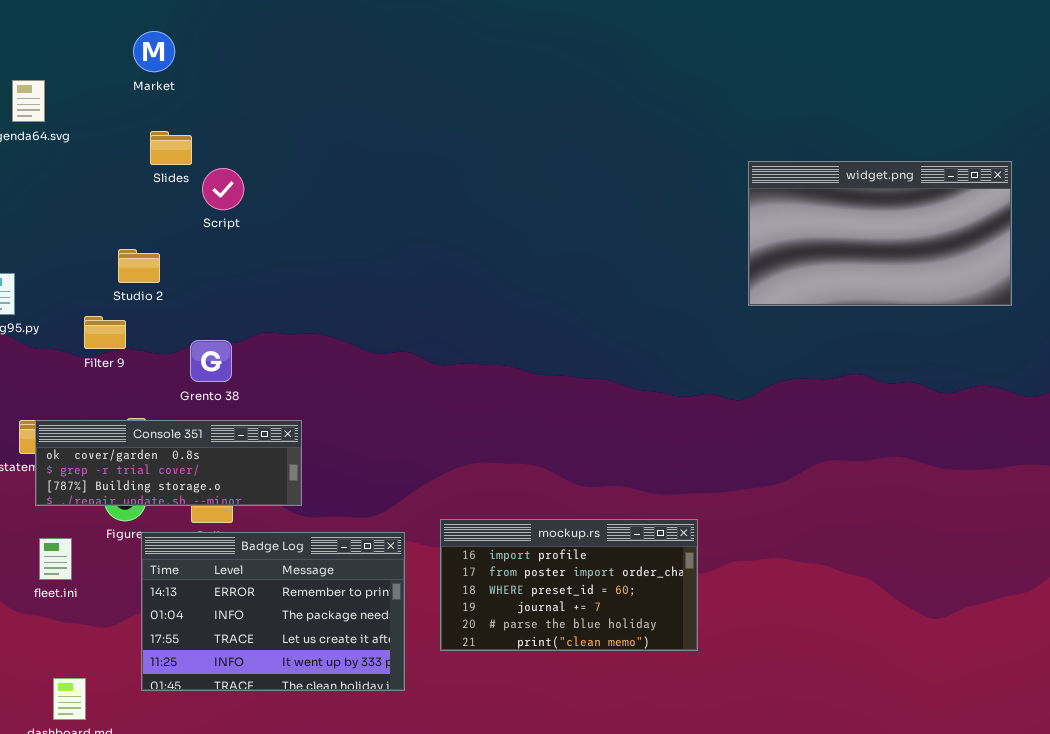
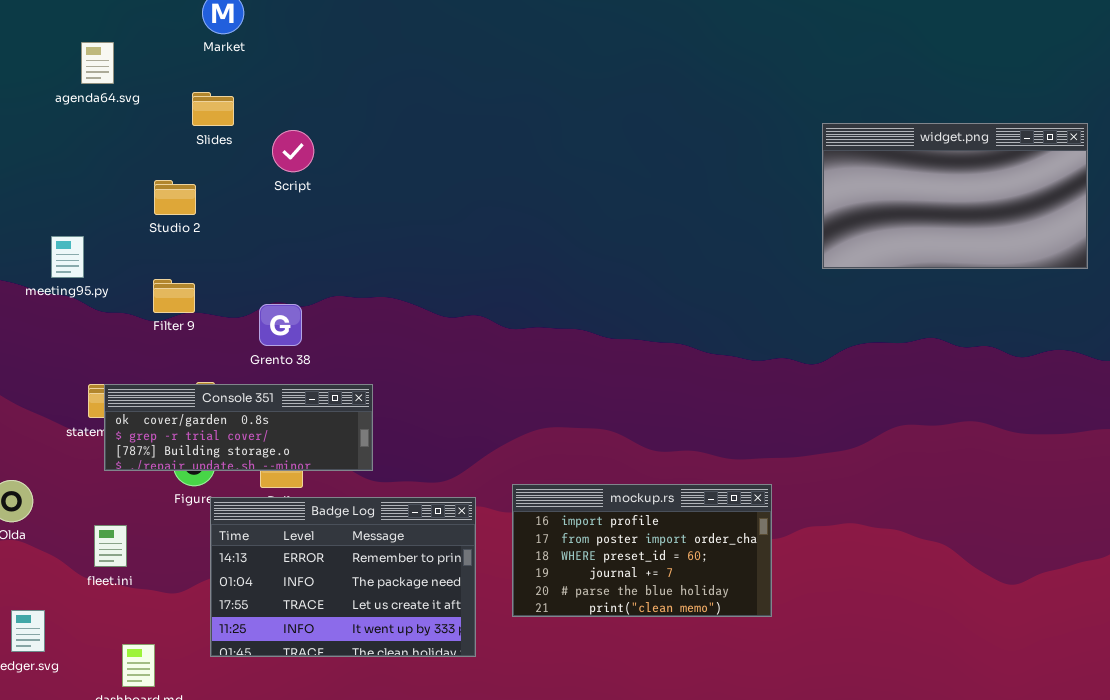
Slides: [150,131,192,165] -> [192,92,234,126], moved
Studio 2: [118,249,160,283] -> [154,180,196,215], moved
fleet.ini: [39,538,72,580] -> [94,525,127,567], moved

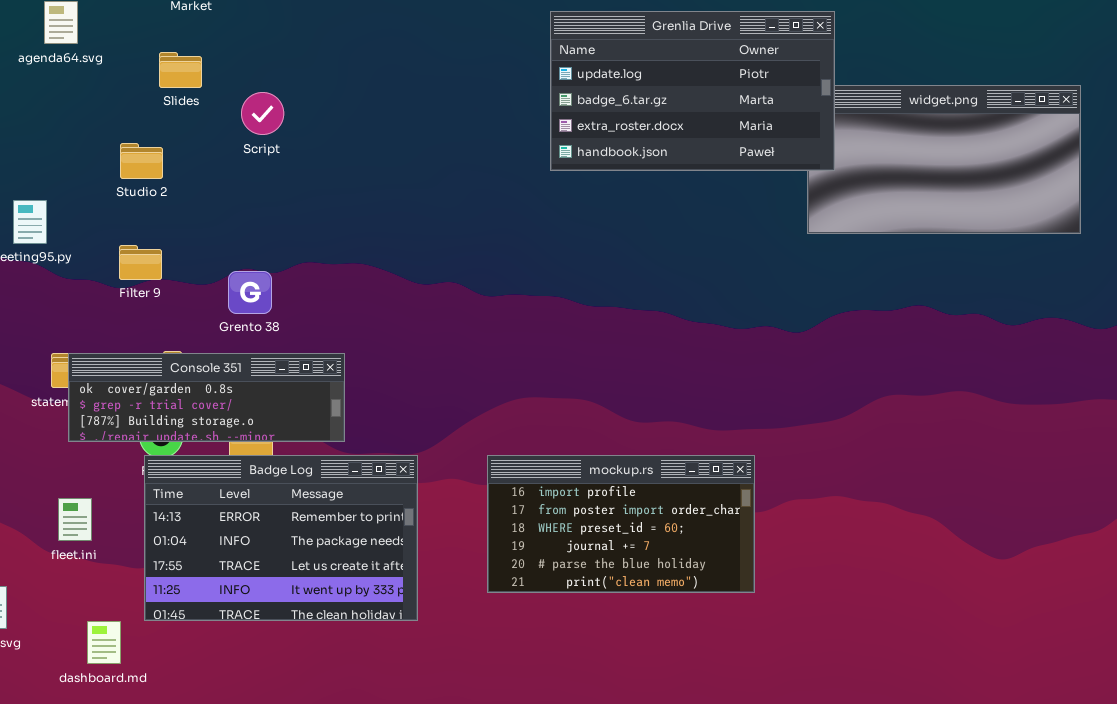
Grenlia Drive: none -> [550,11,835,171], opened
Badge Log: [210,497,476,657] -> [144,455,418,621], moved

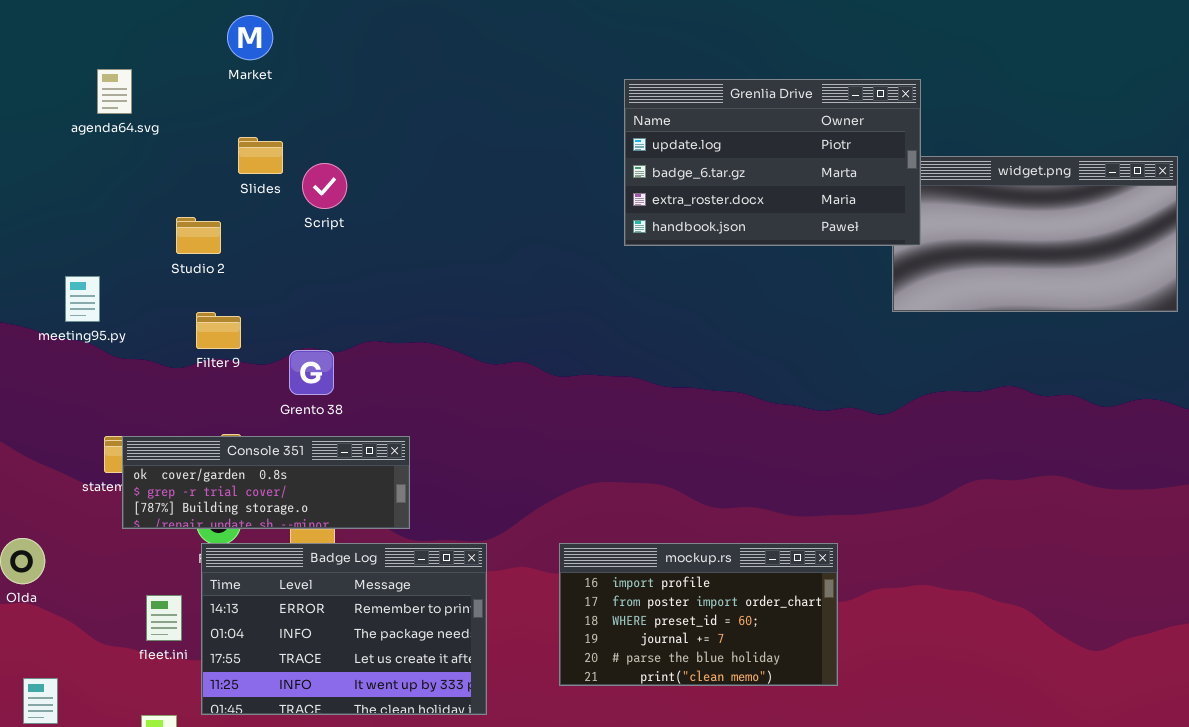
Slides: [159,52,202,88] -> [238,137,283,174], moved
Filter 9: [119,245,162,280] -> [196,312,241,349], moved
fleet.ini: [58,498,92,541] -> [146,595,182,641], moved

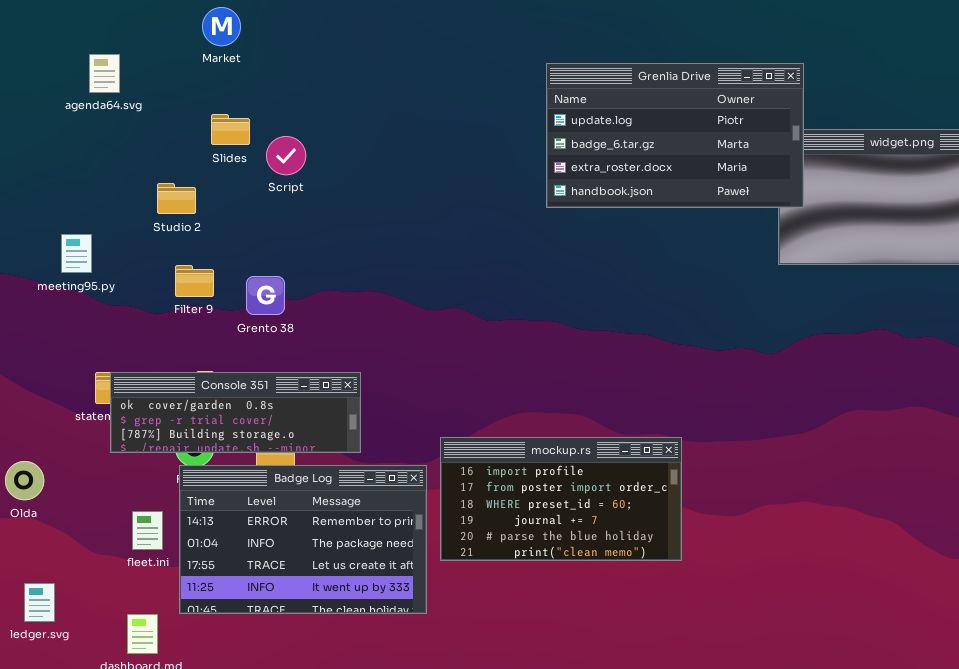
Grento 38: [289,350,334,395] -> [246,276,285,315], moved
mockup.rs: [559,543,838,686] -> [440,437,682,561], moved

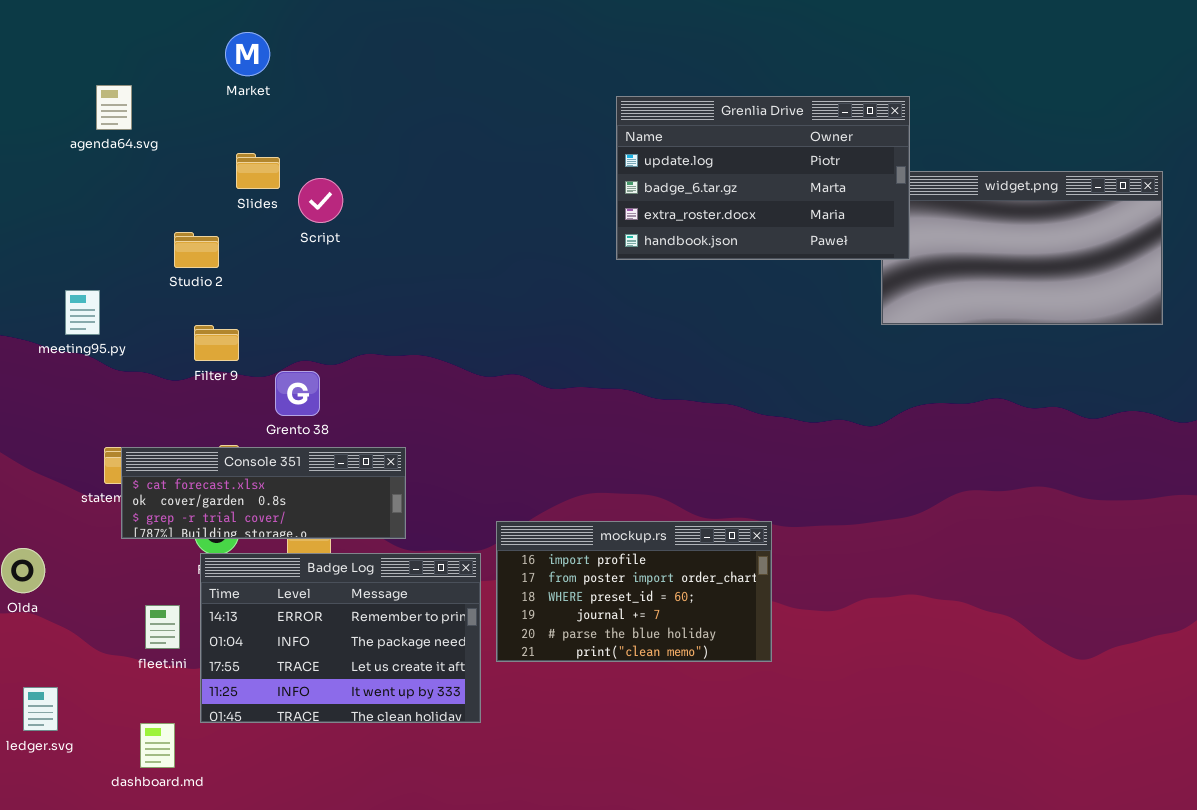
Grento 38: [246,276,285,315] -> [275,371,320,416], moved
Console 351: [110,372,361,453] -> [121,447,406,539], scrolled up 1 row

